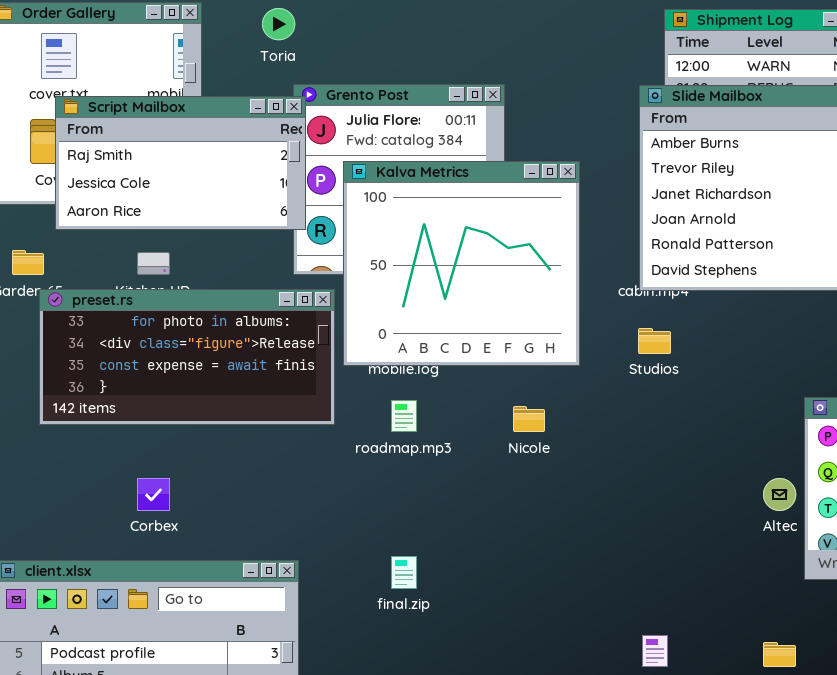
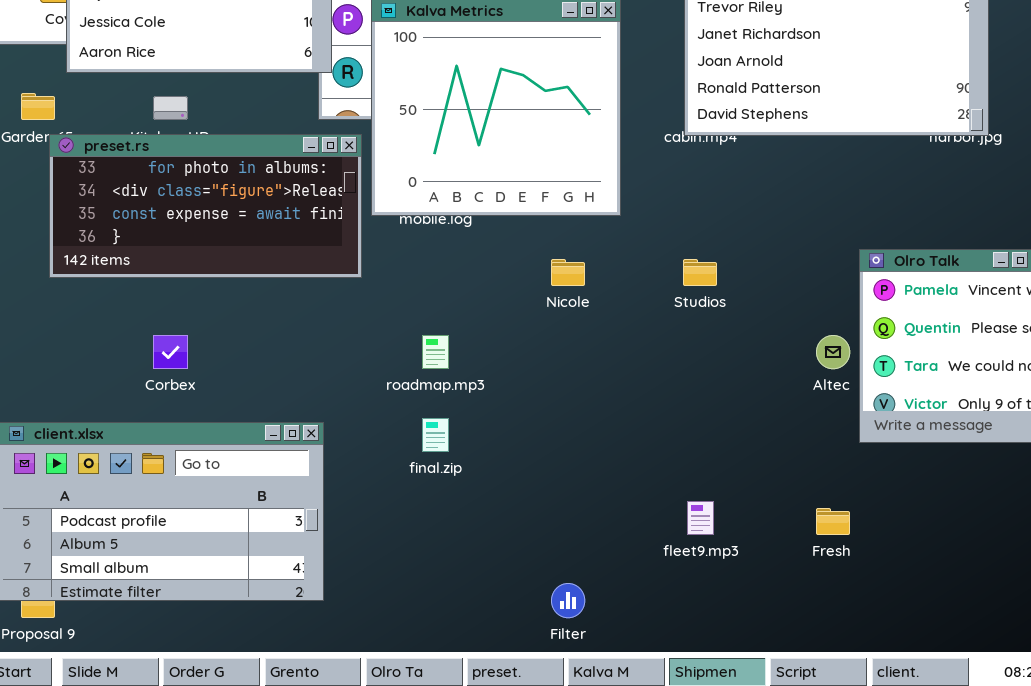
Studios: [638,328,671,354] -> [683,259,717,286], moved
roadmap.mp3: [391,400,417,432] -> [422,335,449,369], moved

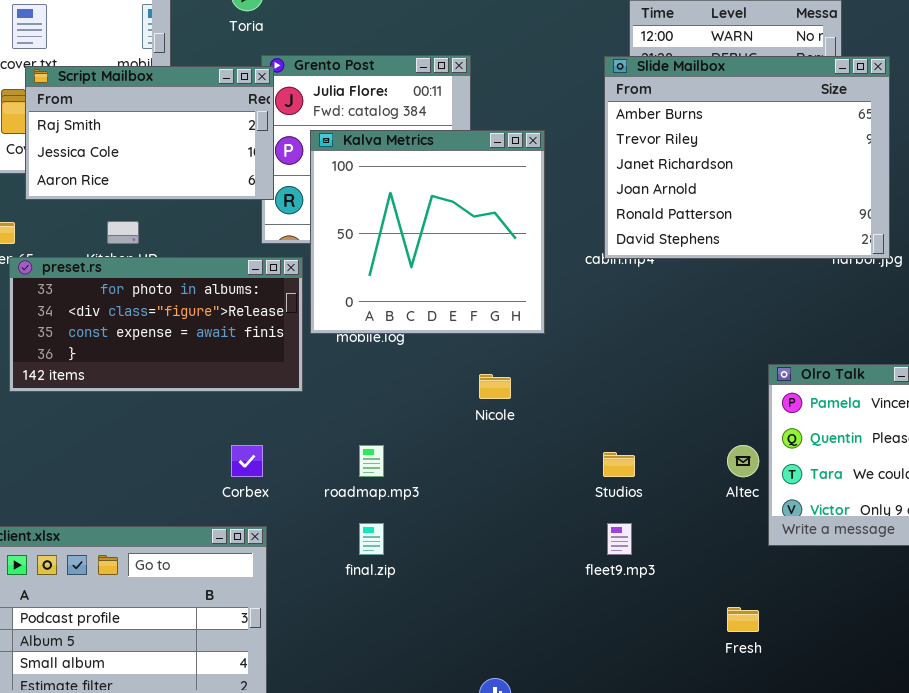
Studios: [683,259,717,286] -> [603,452,635,477], moved
Corbex: [153,335,188,369] -> [231,445,263,477], moved
fleet9.mp3: [687,501,714,535] -> [607,523,632,555], moved

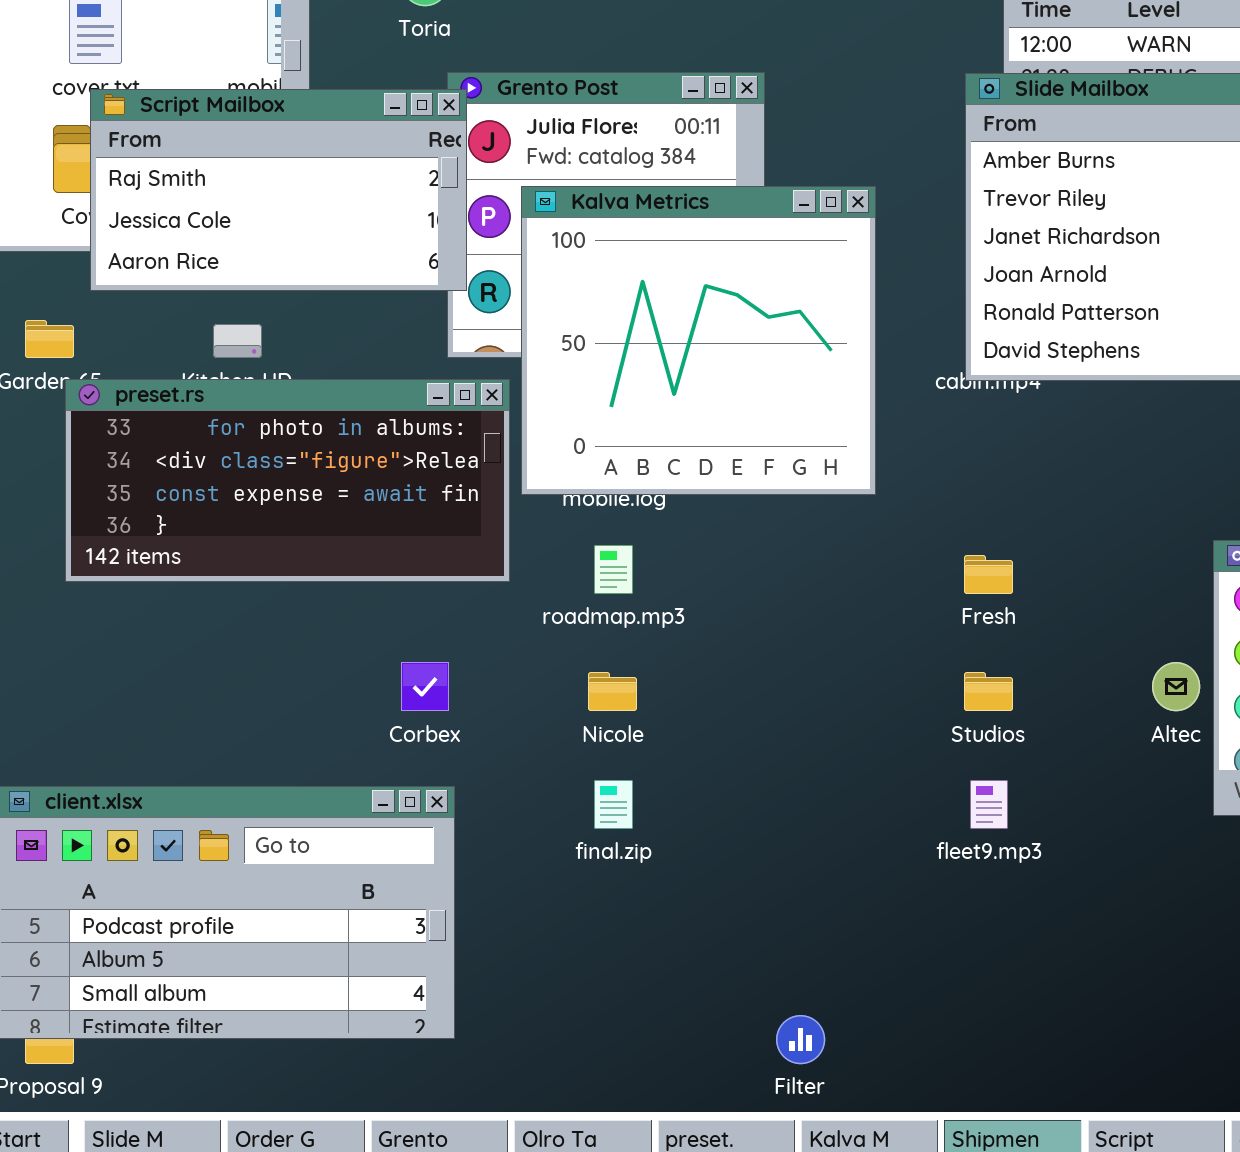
Nicole: [479,374,511,399] -> [588,672,637,711], moved
roadmap.mp3: [359,445,384,477] -> [594,545,633,594], moved
Fresh: [727,607,759,632] -> [964,555,1013,594], moved

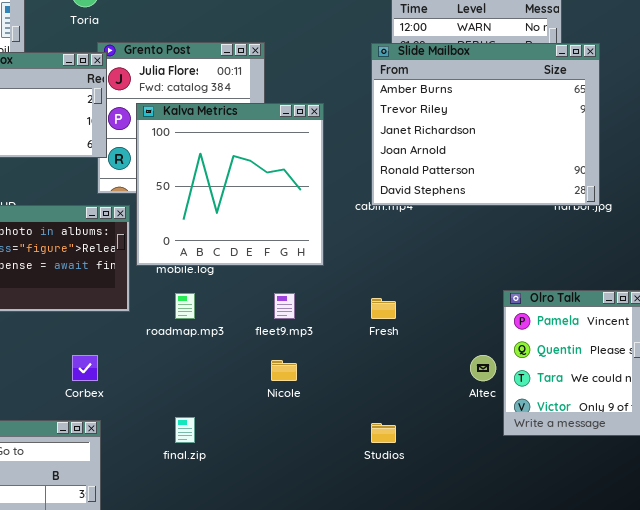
Nicole: [588,672,637,711] -> [271,360,297,381], moved
Studios: [964,672,1013,711] -> [371,423,396,443], moved
fleet9.mp3: [970,780,1008,829] -> [274,293,295,319], moved

